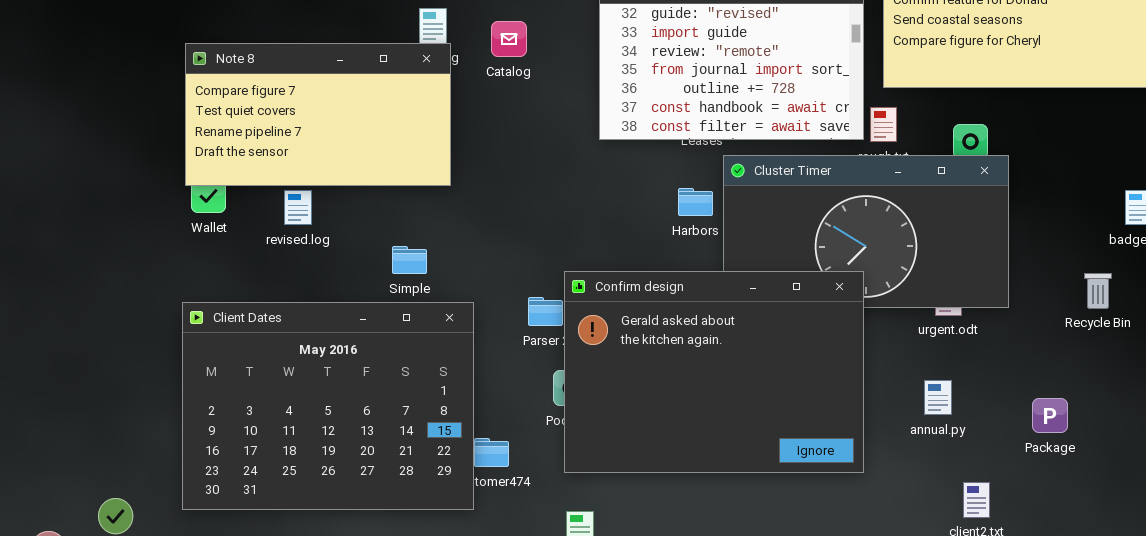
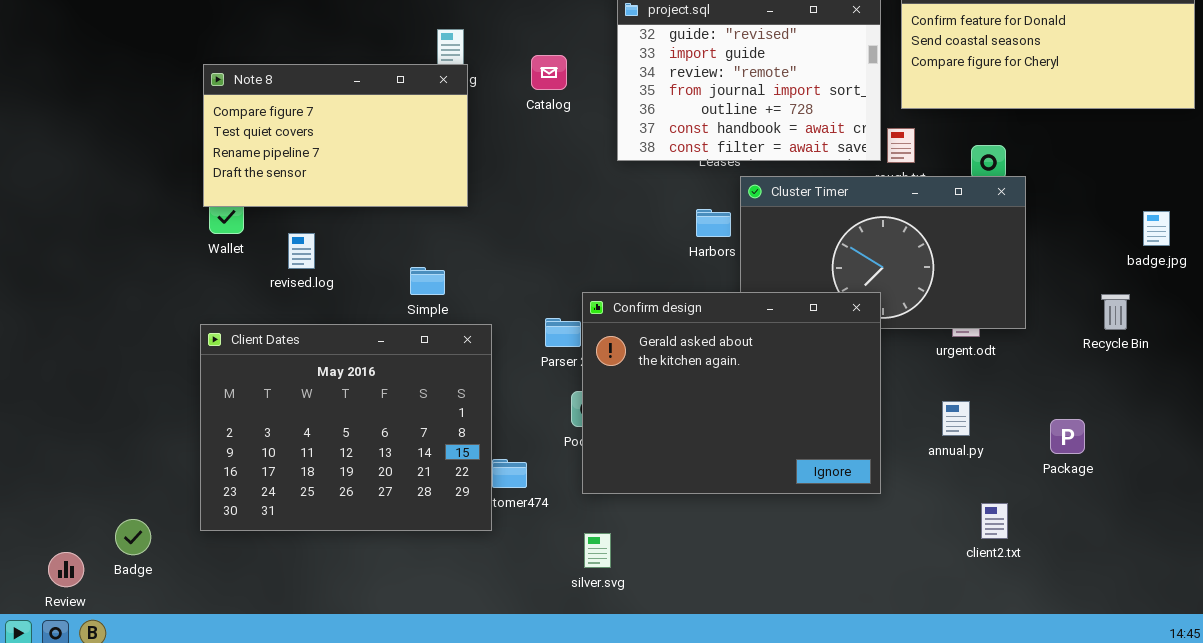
Catalog: [491,21,527,57] -> [531,55,567,90], moved
revised.log: [284,190,312,225] -> [288,233,315,269], moved

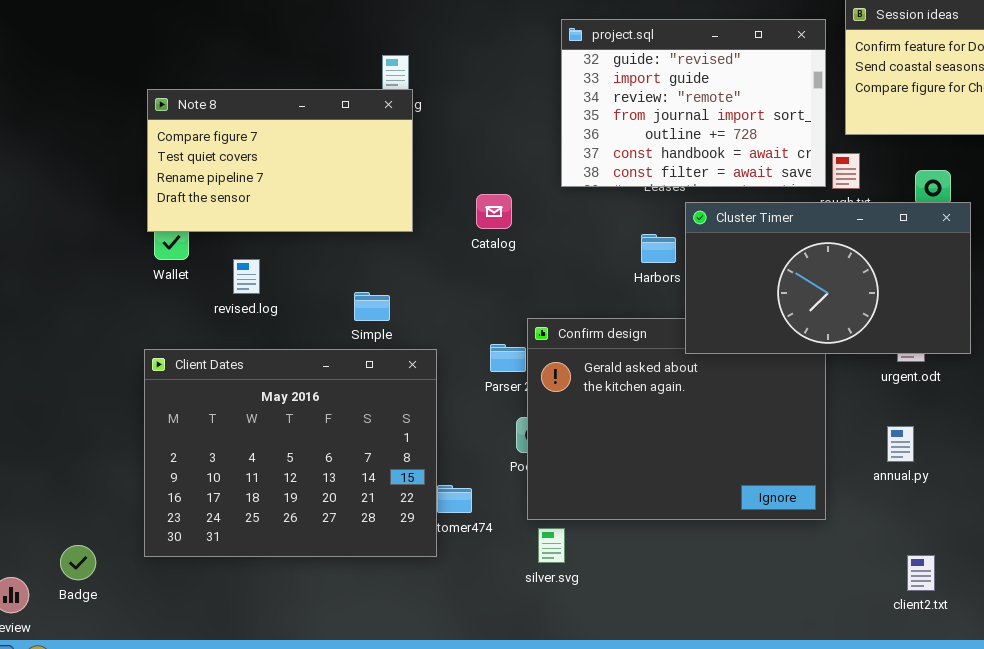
Catalog: [531,55,567,90] -> [476,194,512,229], moved
Cluster Timer: [740,176,1026,329] -> [685,202,971,354], raised
client2.txt: [981,503,1008,539] -> [907,555,935,591], moved
silver.svg: [584,533,611,568] -> [538,528,565,563], moved

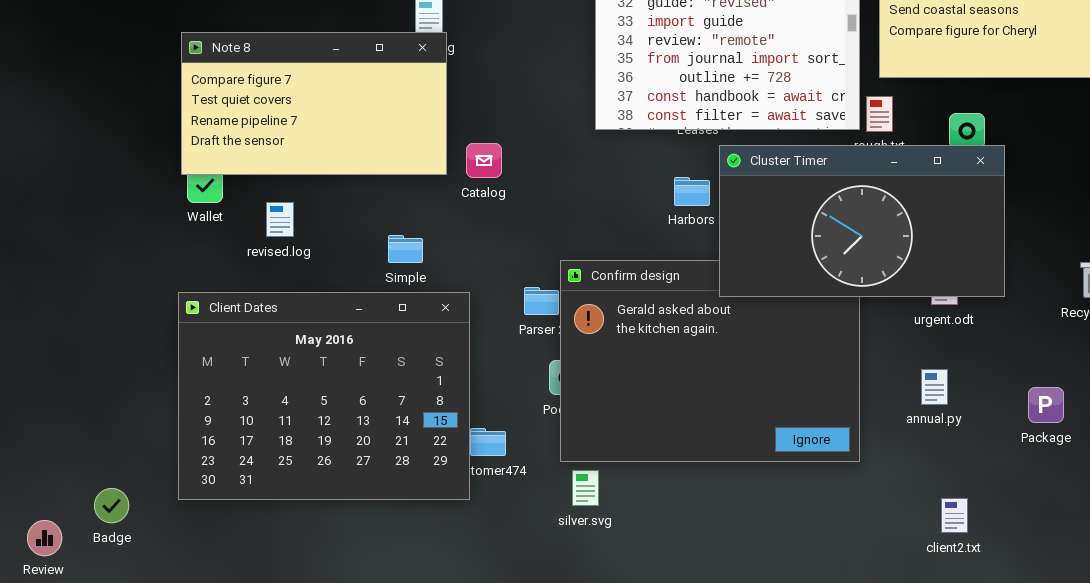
Catalog: [476,194,512,229] -> [466,143,502,178], moved

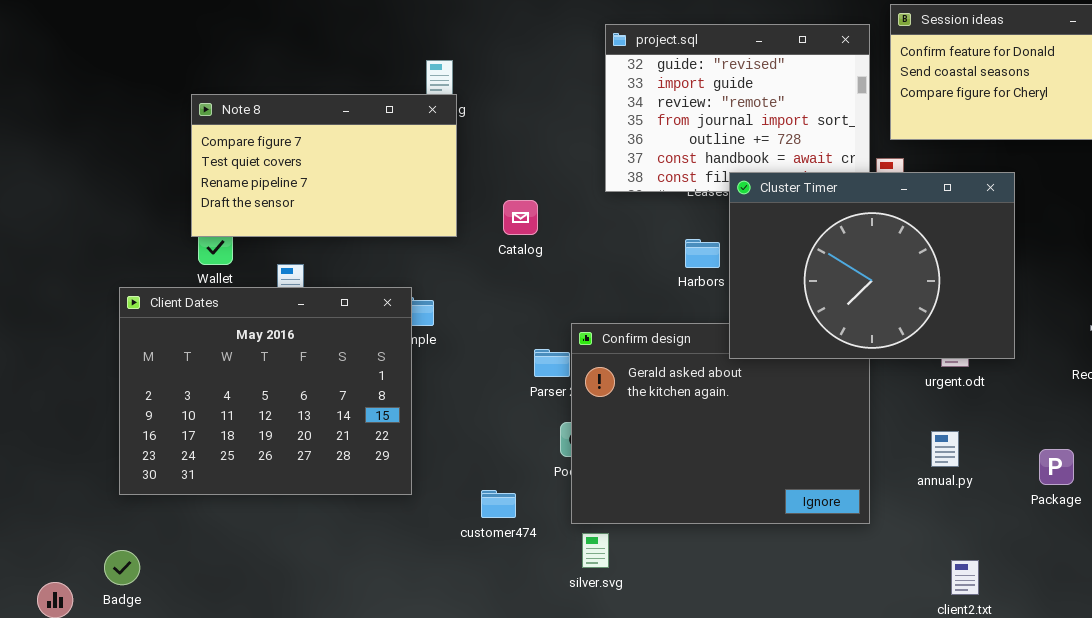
Catalog: [466,143,502,178] -> [503,200,538,235], moved
Cluster Timer: [719,145,1005,297] -> [729,172,1015,359], resized
Client Dates: [178,292,470,500] -> [119,287,412,495], moved

